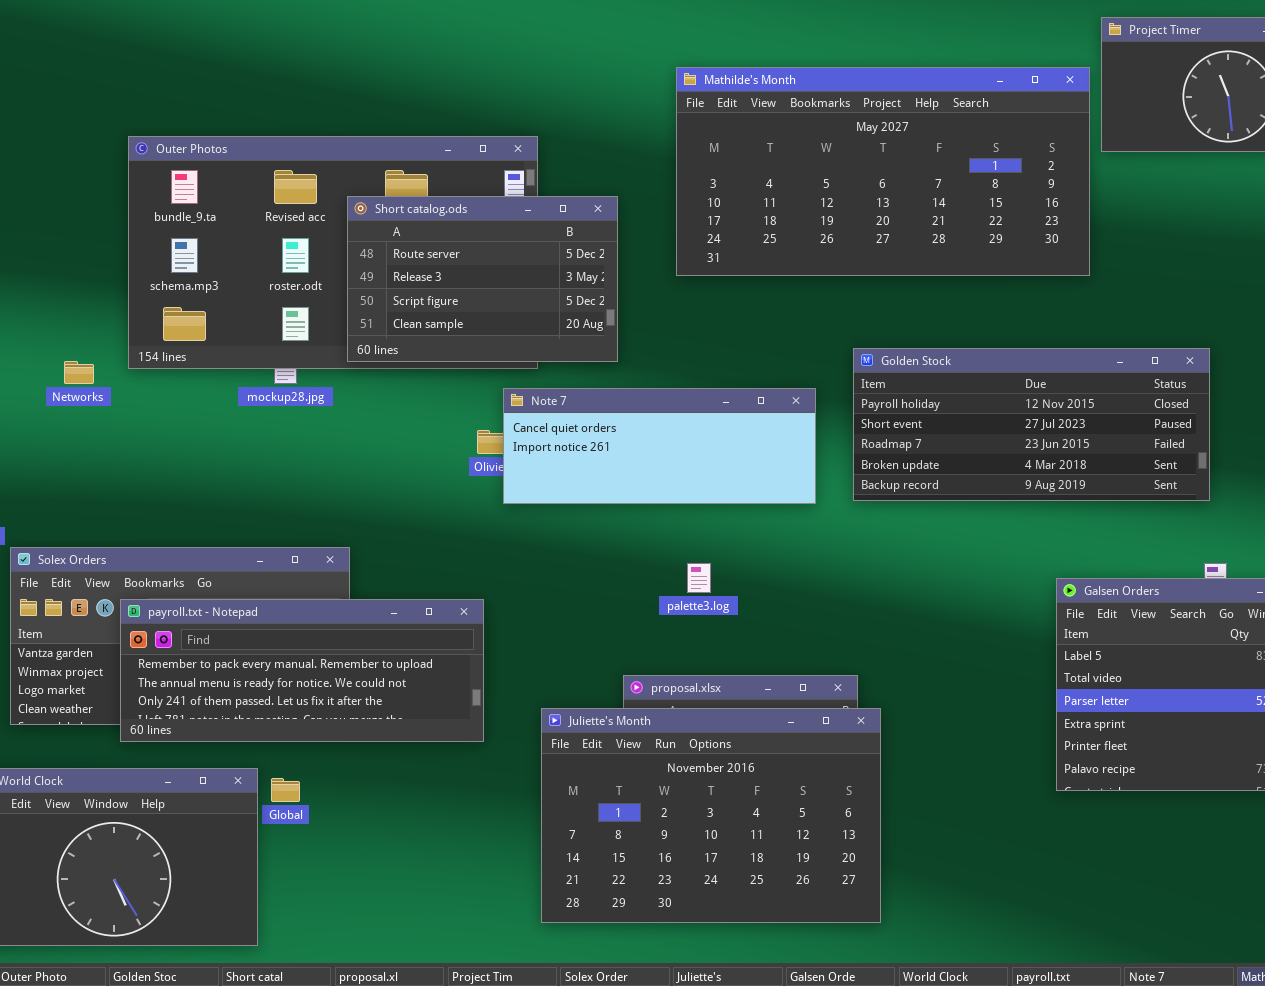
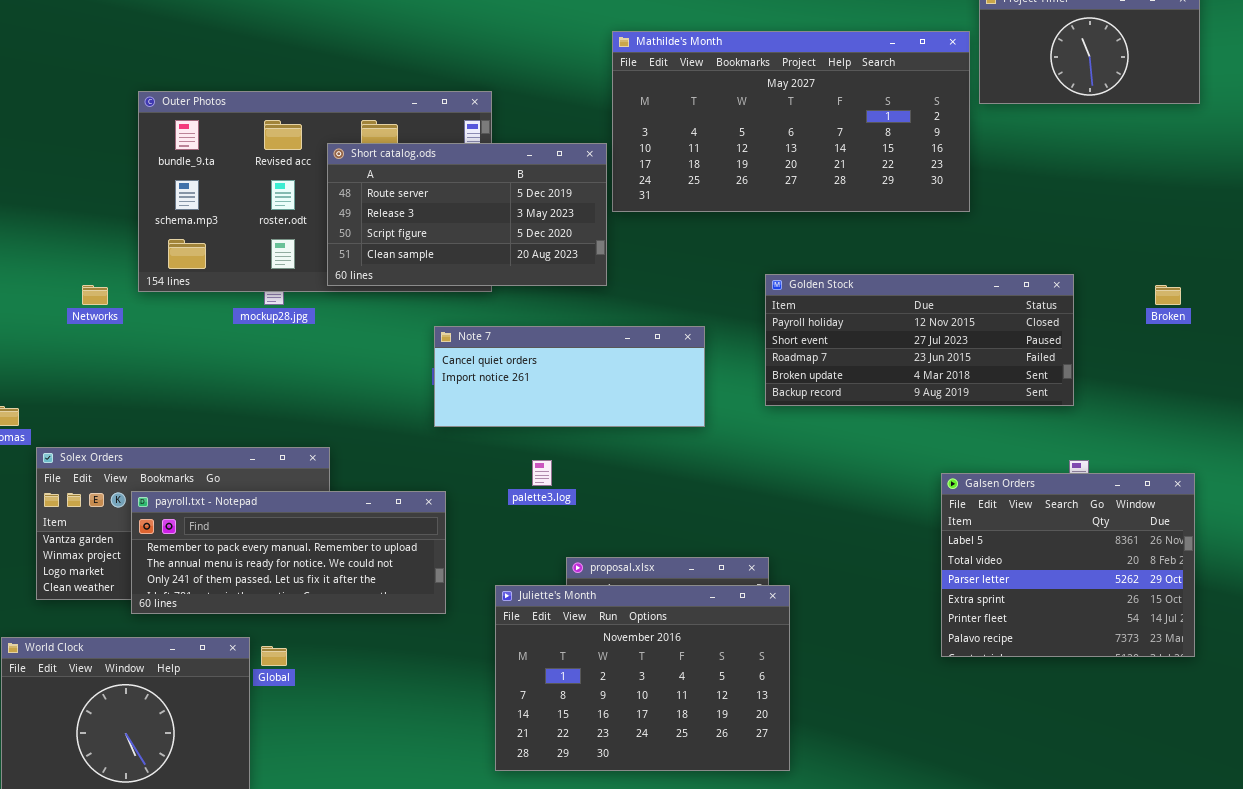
Short catalog.ods: [347,196,618,362] -> [327,143,607,286], resized
Note 7: [503,388,816,504] -> [434,326,705,427], moved
palette3.log: [687,563,711,593] -> [532,460,552,486], moved

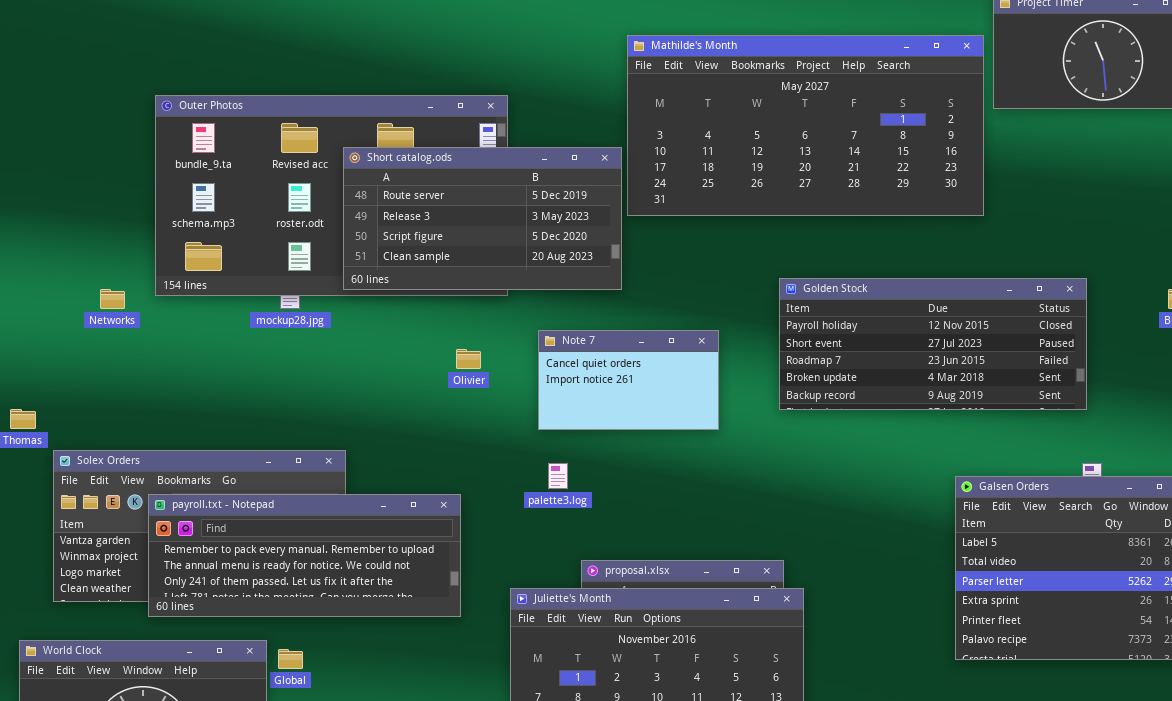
Note 7: [434,326,705,427] -> [538,330,719,430], resized

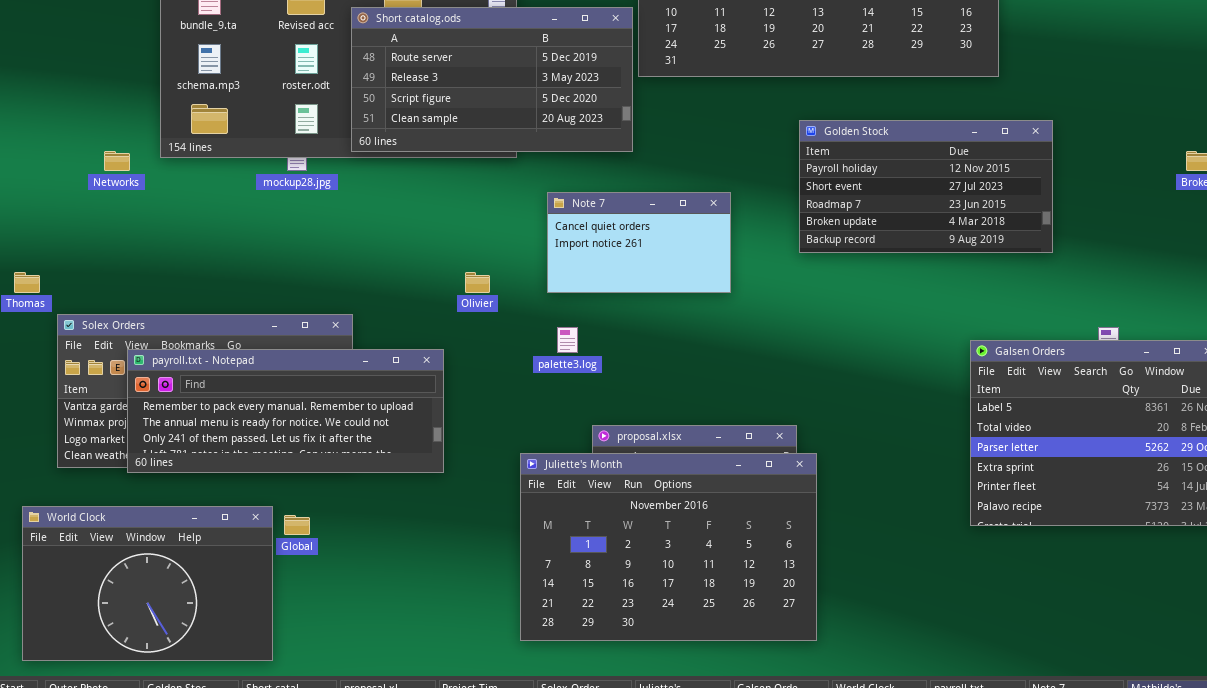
Golden Stock: [779,278,1087,410] -> [799,120,1053,253], moved, resized
Olivier: [456,349,481,369] -> [465,272,490,293], moved
payroll.txt - Notepad: [148,494,461,617] -> [127,349,444,473], moved

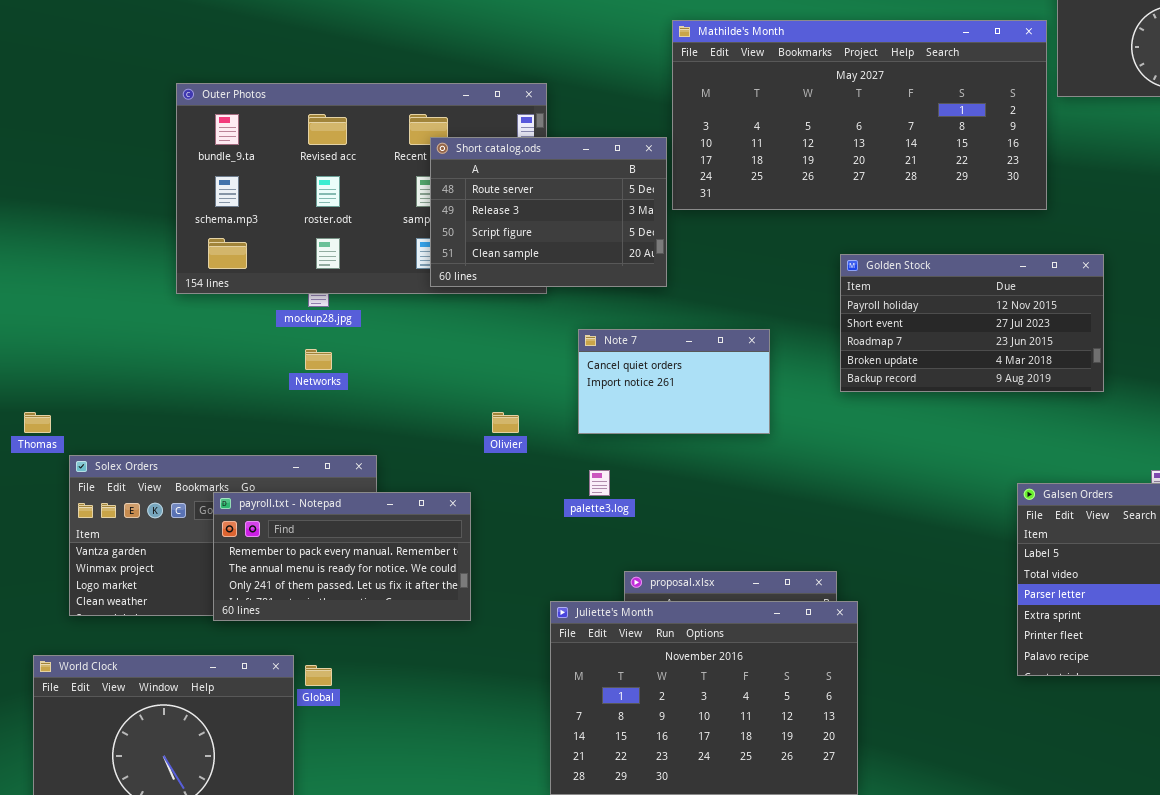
Short catalog.ods: [351,7,633,152] -> [430,137,667,287], resized
Networks: [104,151,130,171] -> [305,349,332,370], moved
payroll.txt - Notepad: [127,349,444,473] -> [213,492,471,621], resized

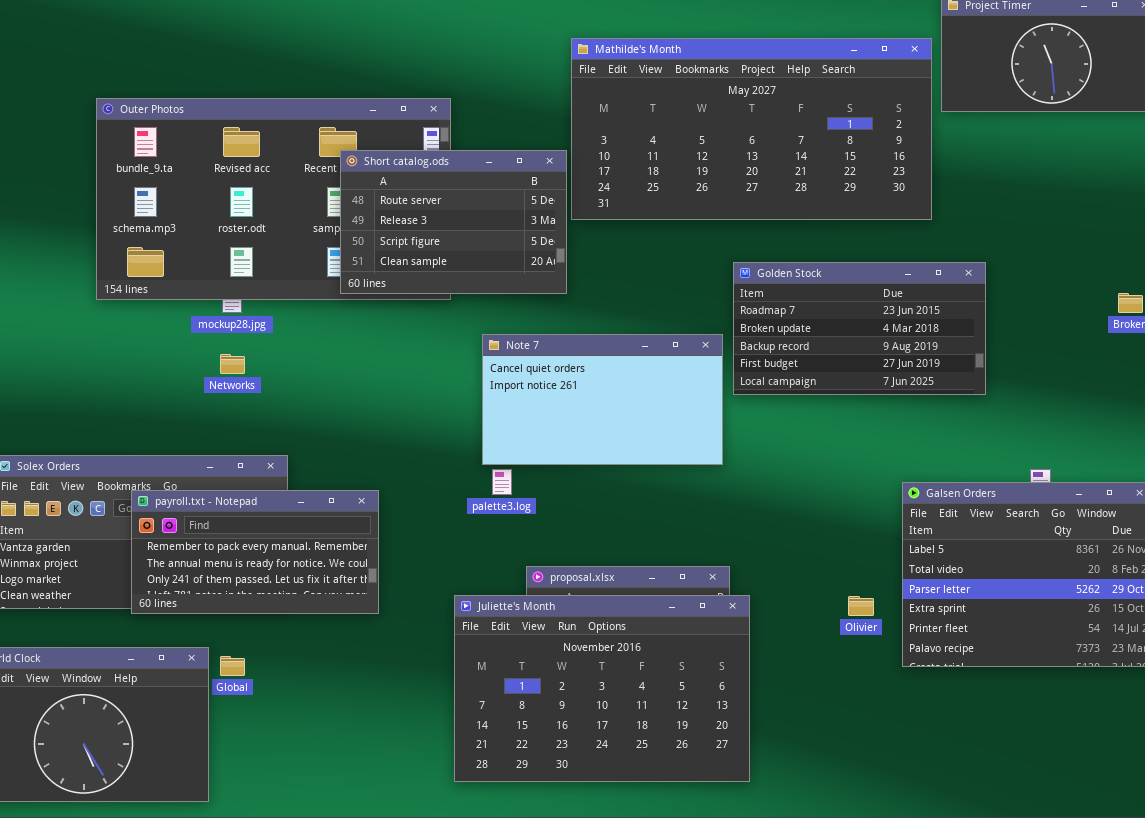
Golden Stock: [840,254,1104,392] -> [733,262,986,395], scrolled down 2 rows
Note 7: [578,329,770,434] -> [482,334,723,465], resized
Olivier: [492,412,519,433] -> [848,596,874,616], moved

